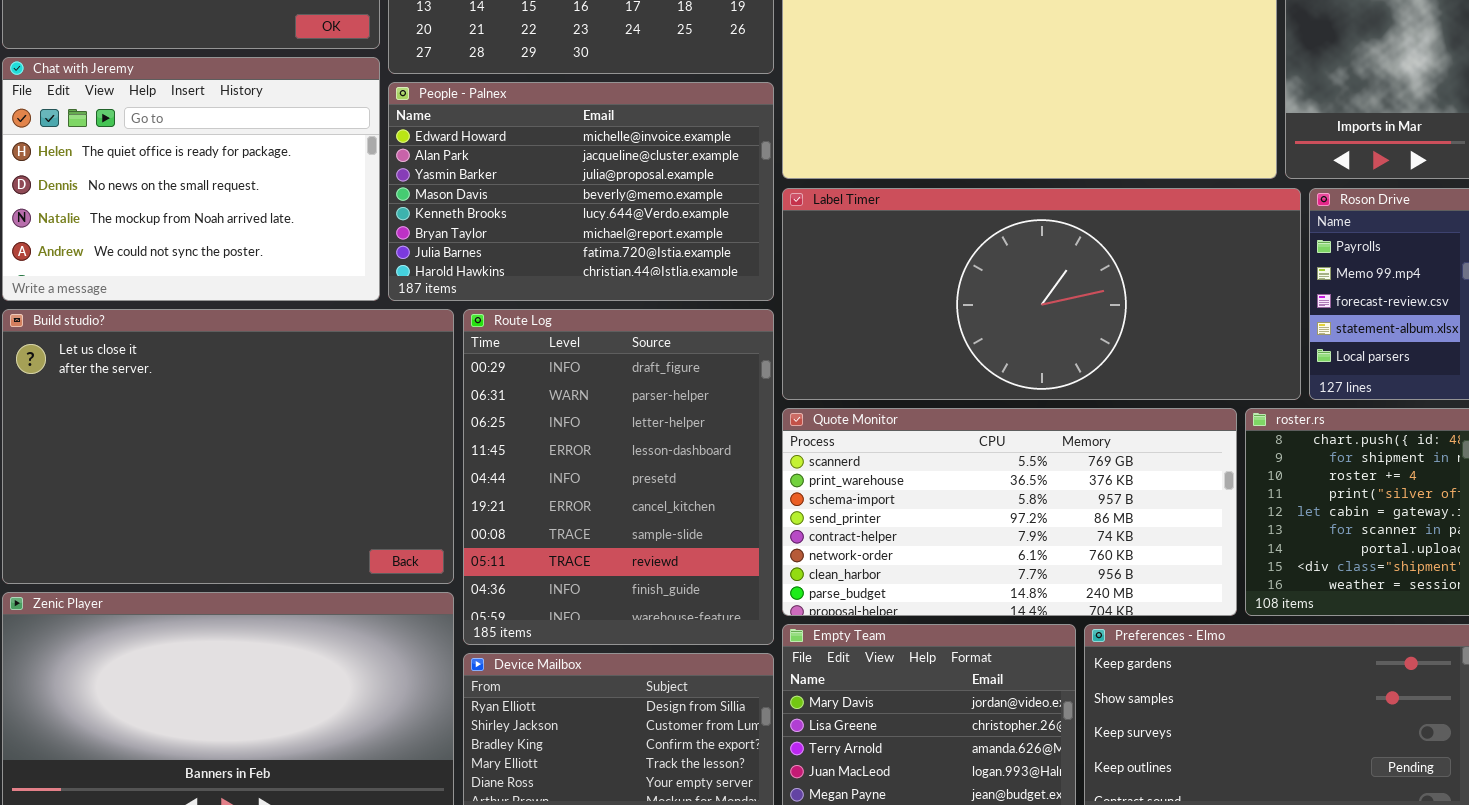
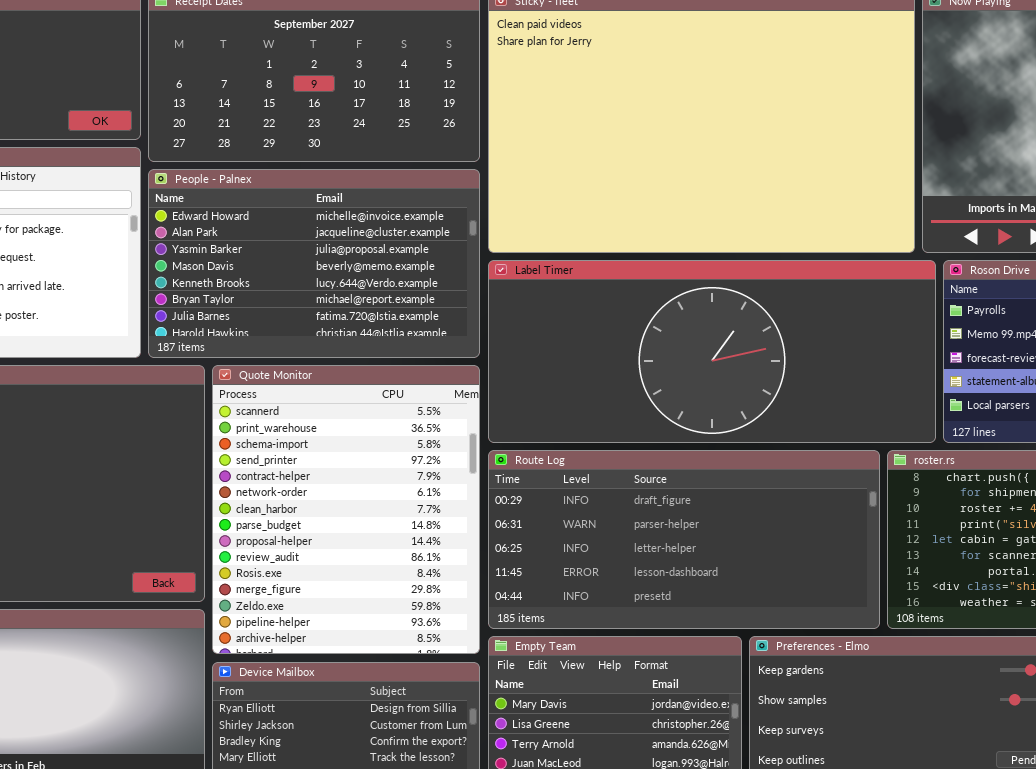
Route Log: [463,309,774,645] -> [488,450,880,629], moved, resized
Quote Monitor: [782,408,1237,616] -> [212,365,480,654], moved, resized

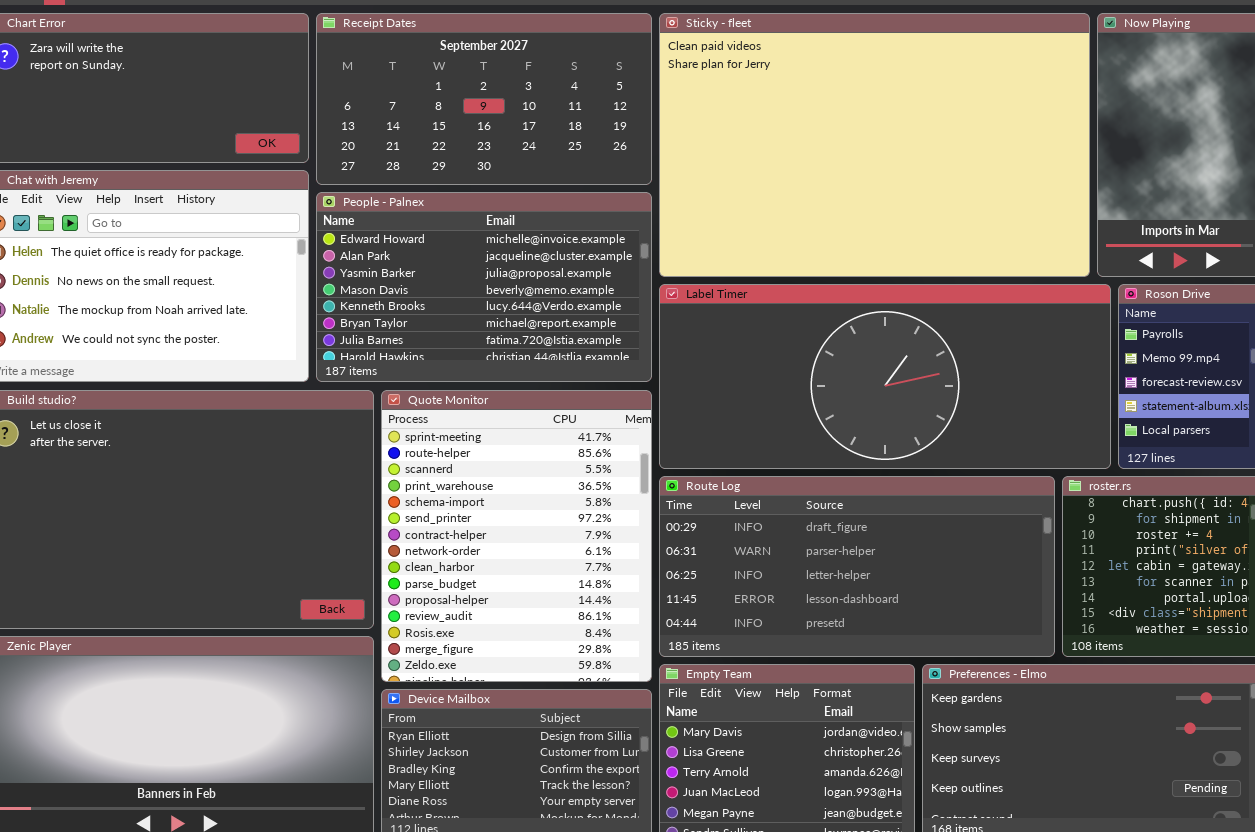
Quote Monitor: [212,365,480,654] -> [381,390,652,682], scrolled up 2 rows

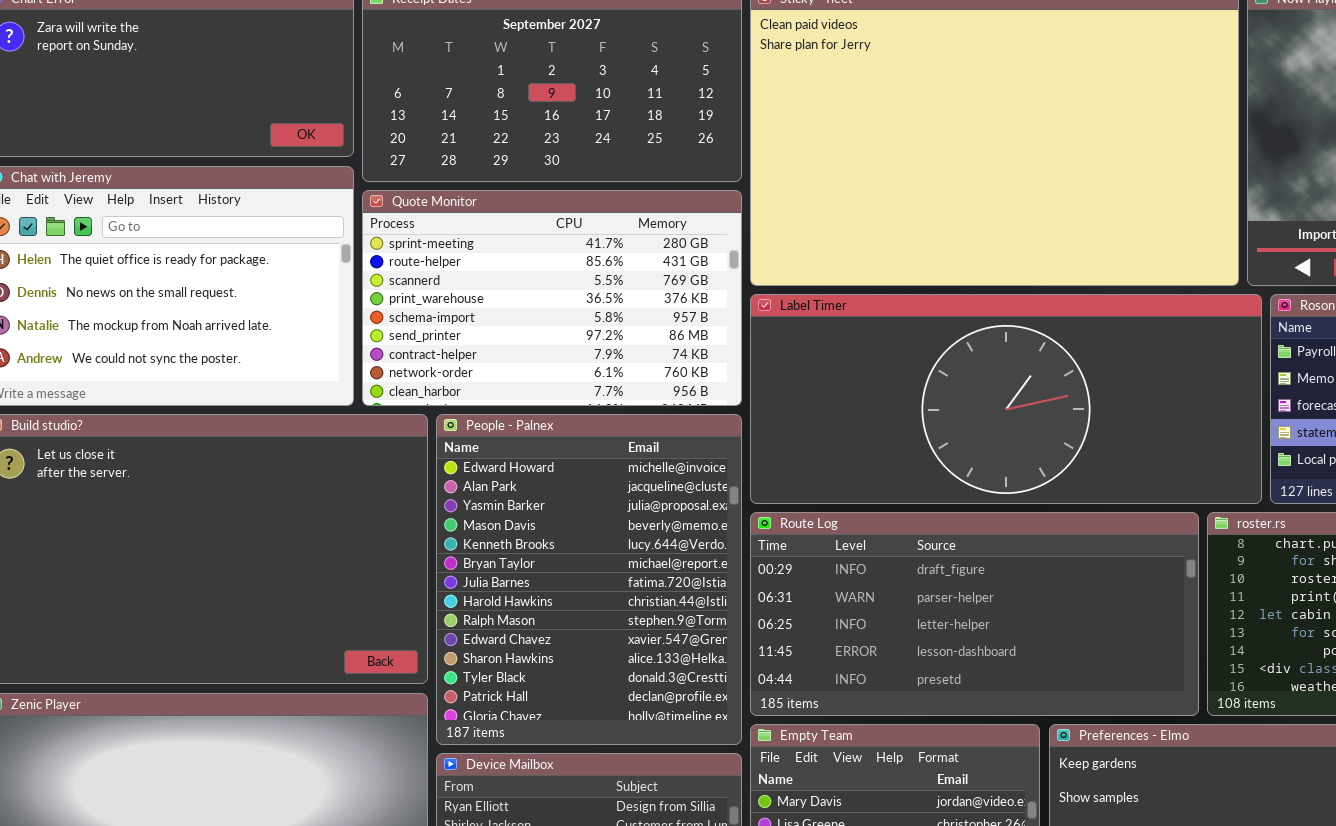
People - Palnex: [316,192,652,382] -> [436,414,742,745], moved, resized
Quote Monitor: [381,390,652,682] -> [362,190,742,406], moved, resized

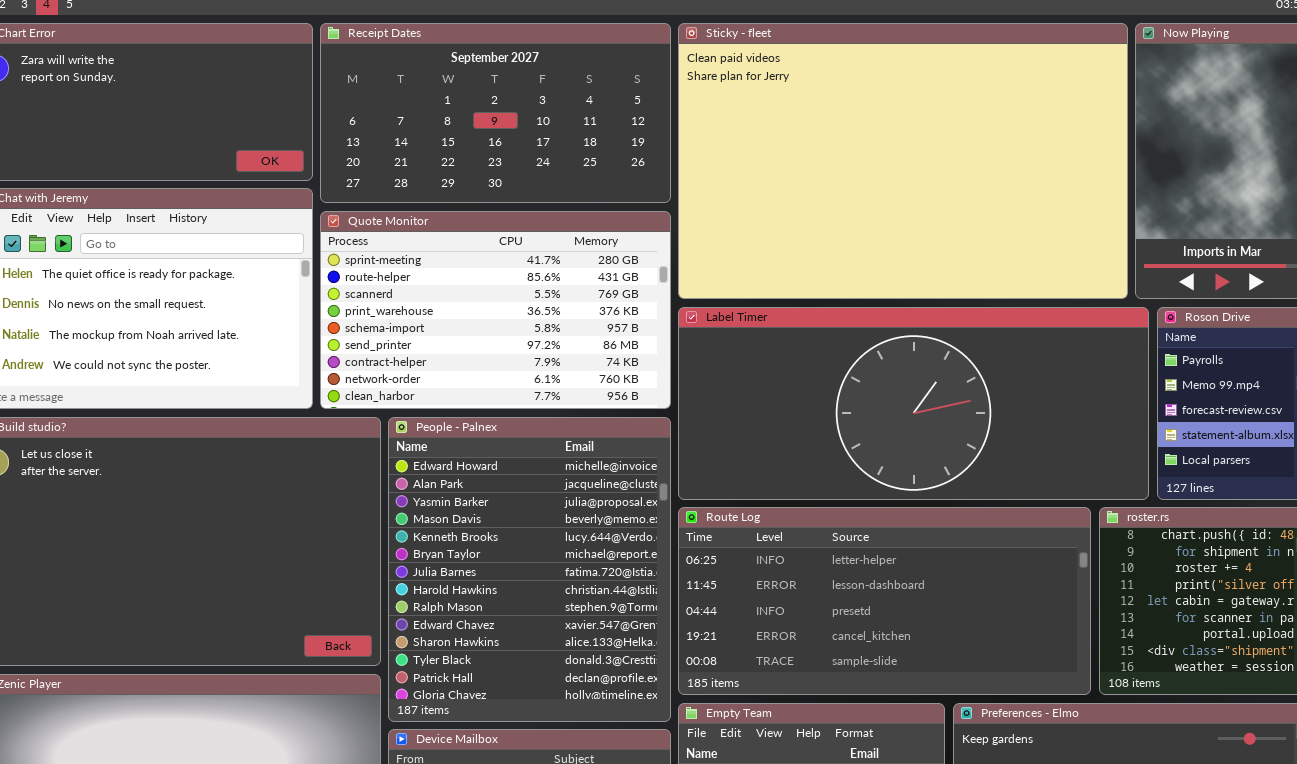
Route Log: [750,512,1199,716] -> [678,507,1091,695], scrolled down 2 rows

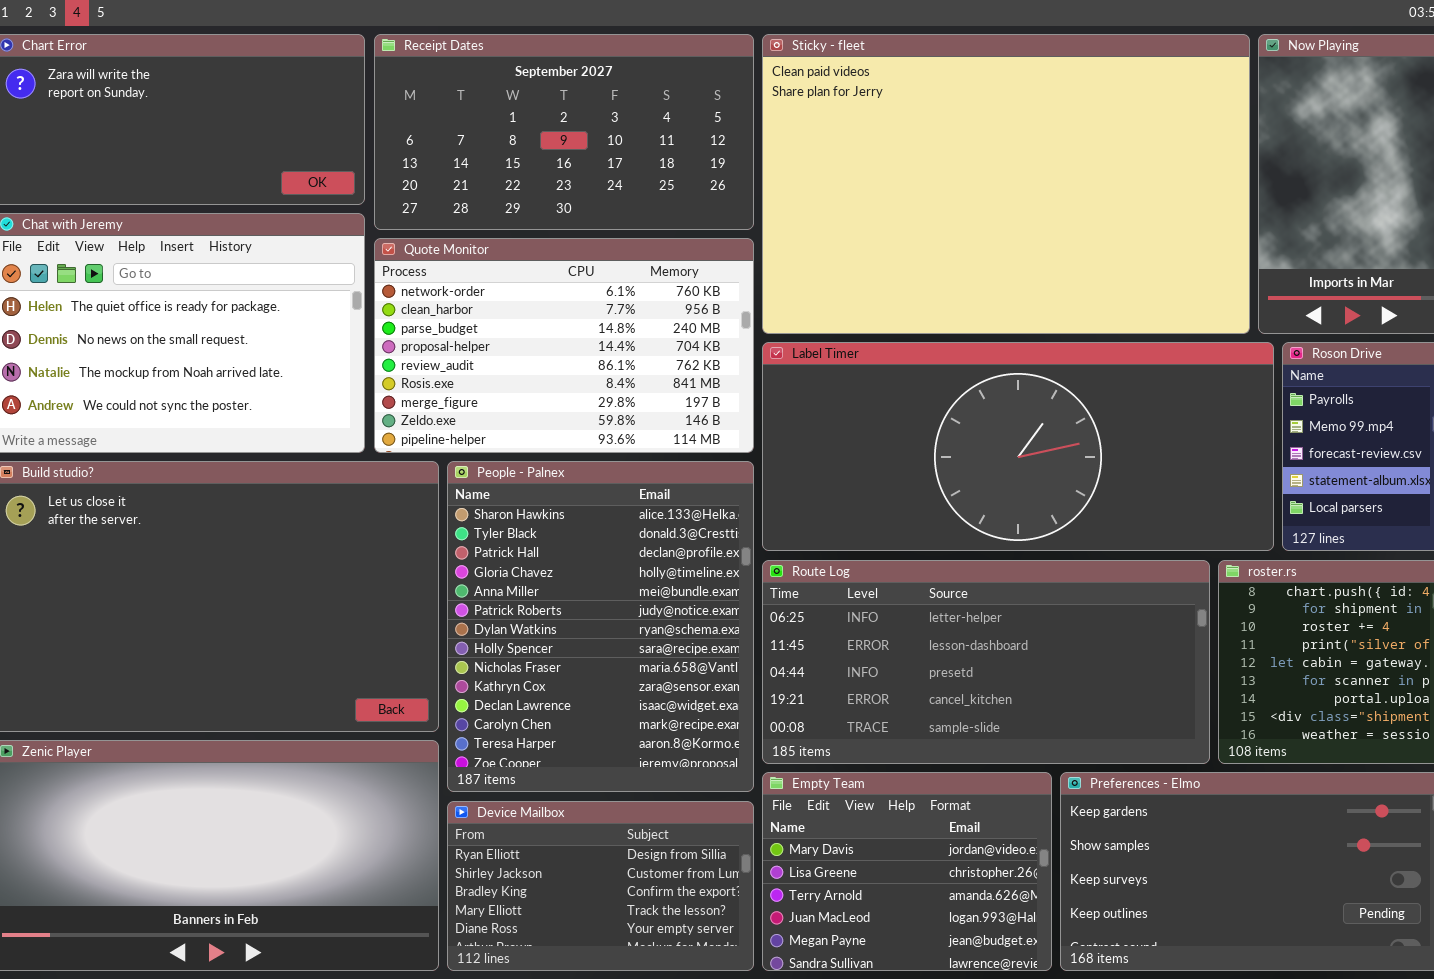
Quote Monitor: [320,211,671,409] -> [374,238,754,453], scrolled down 7 rows
People - Palnex: [388,417,671,722] -> [447,461,754,792], scrolled down 10 rows

